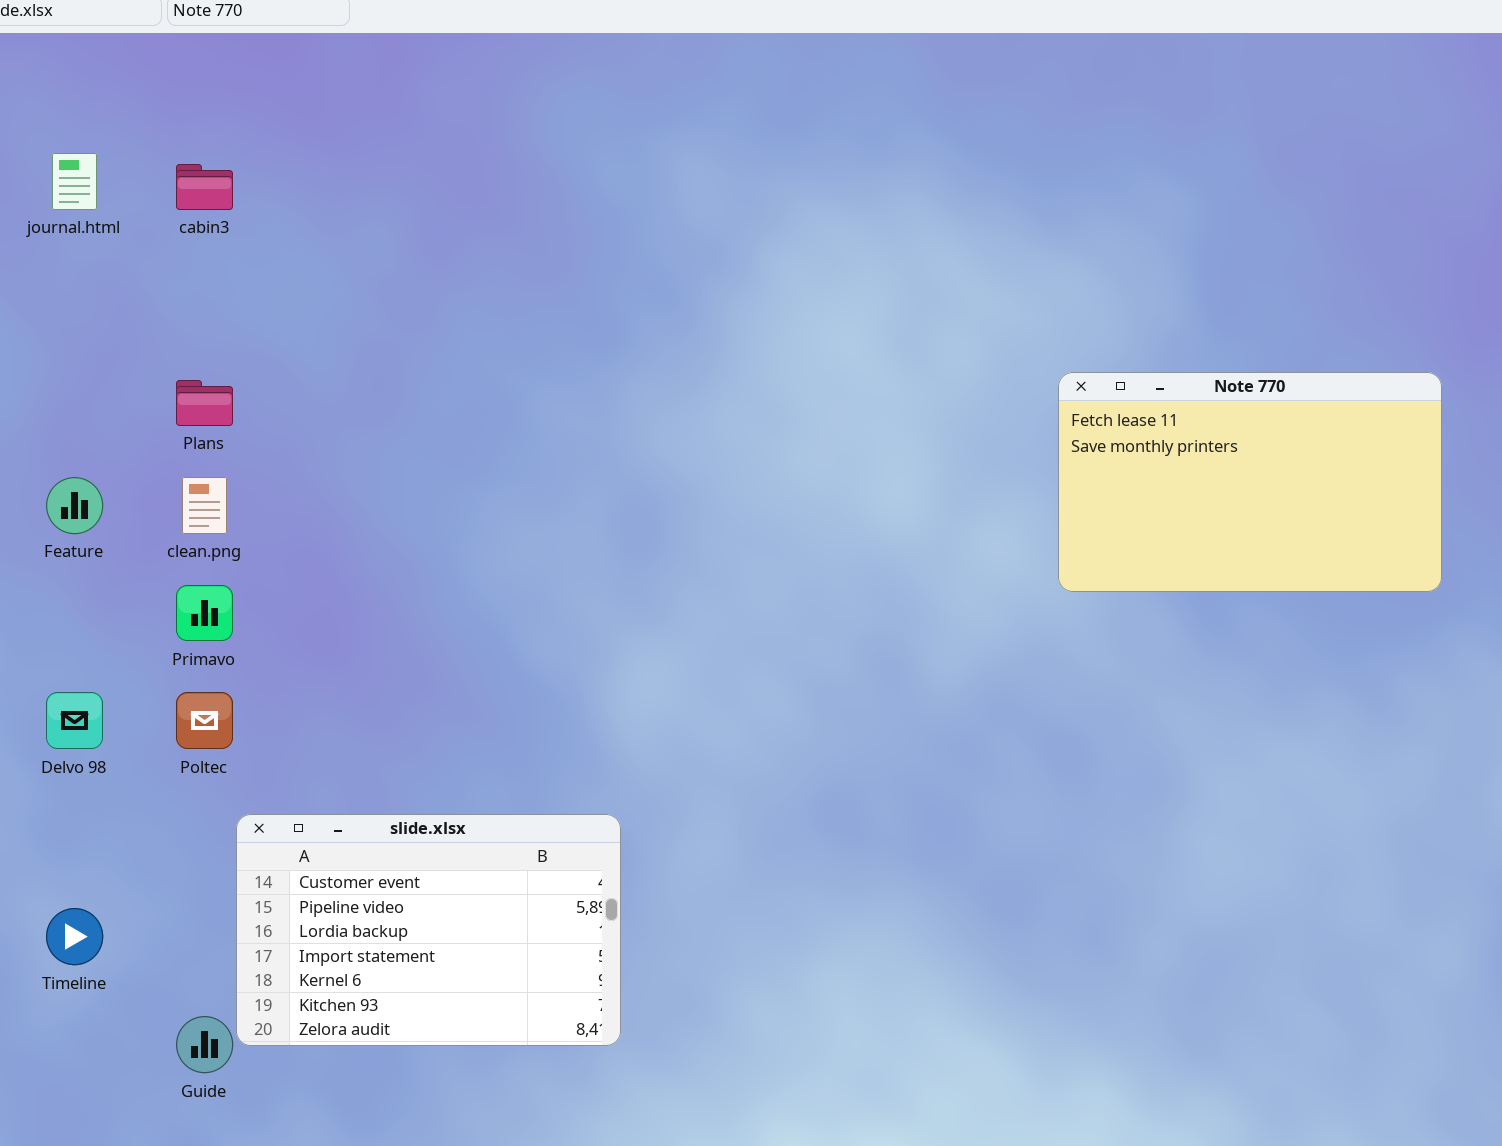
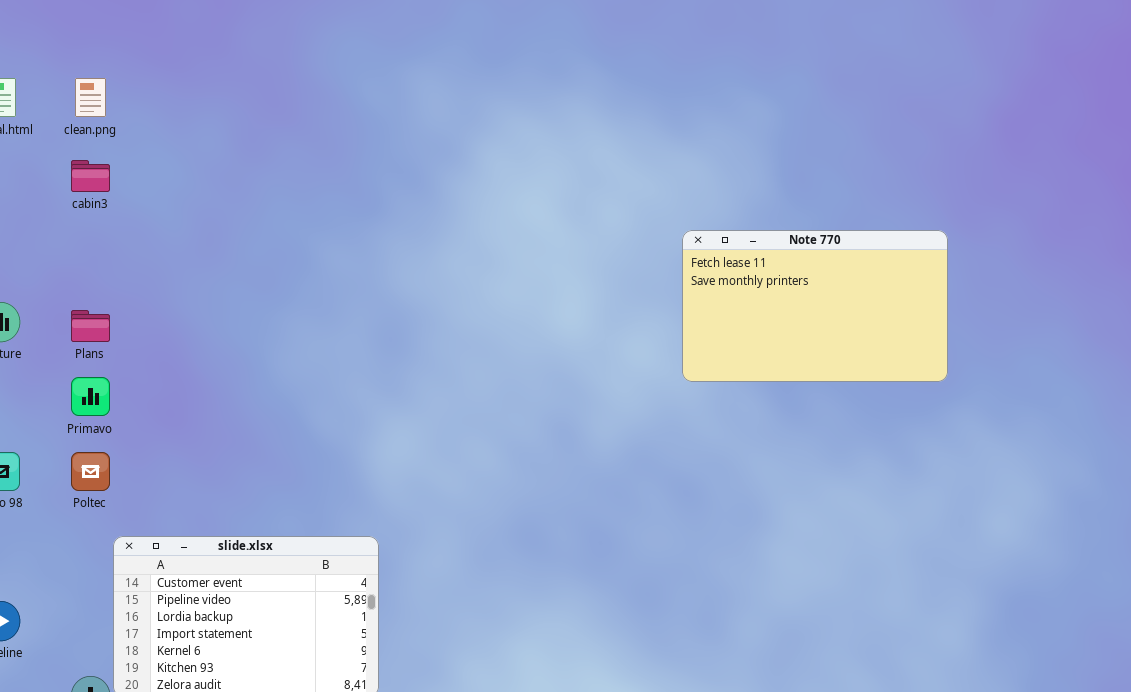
cabin3: [176,164,233,210] -> [71,160,110,192], moved
Plans: [176,380,233,426] -> [71,310,110,342], moved
clean.png: [182,477,227,534] -> [75,78,106,117], moved

